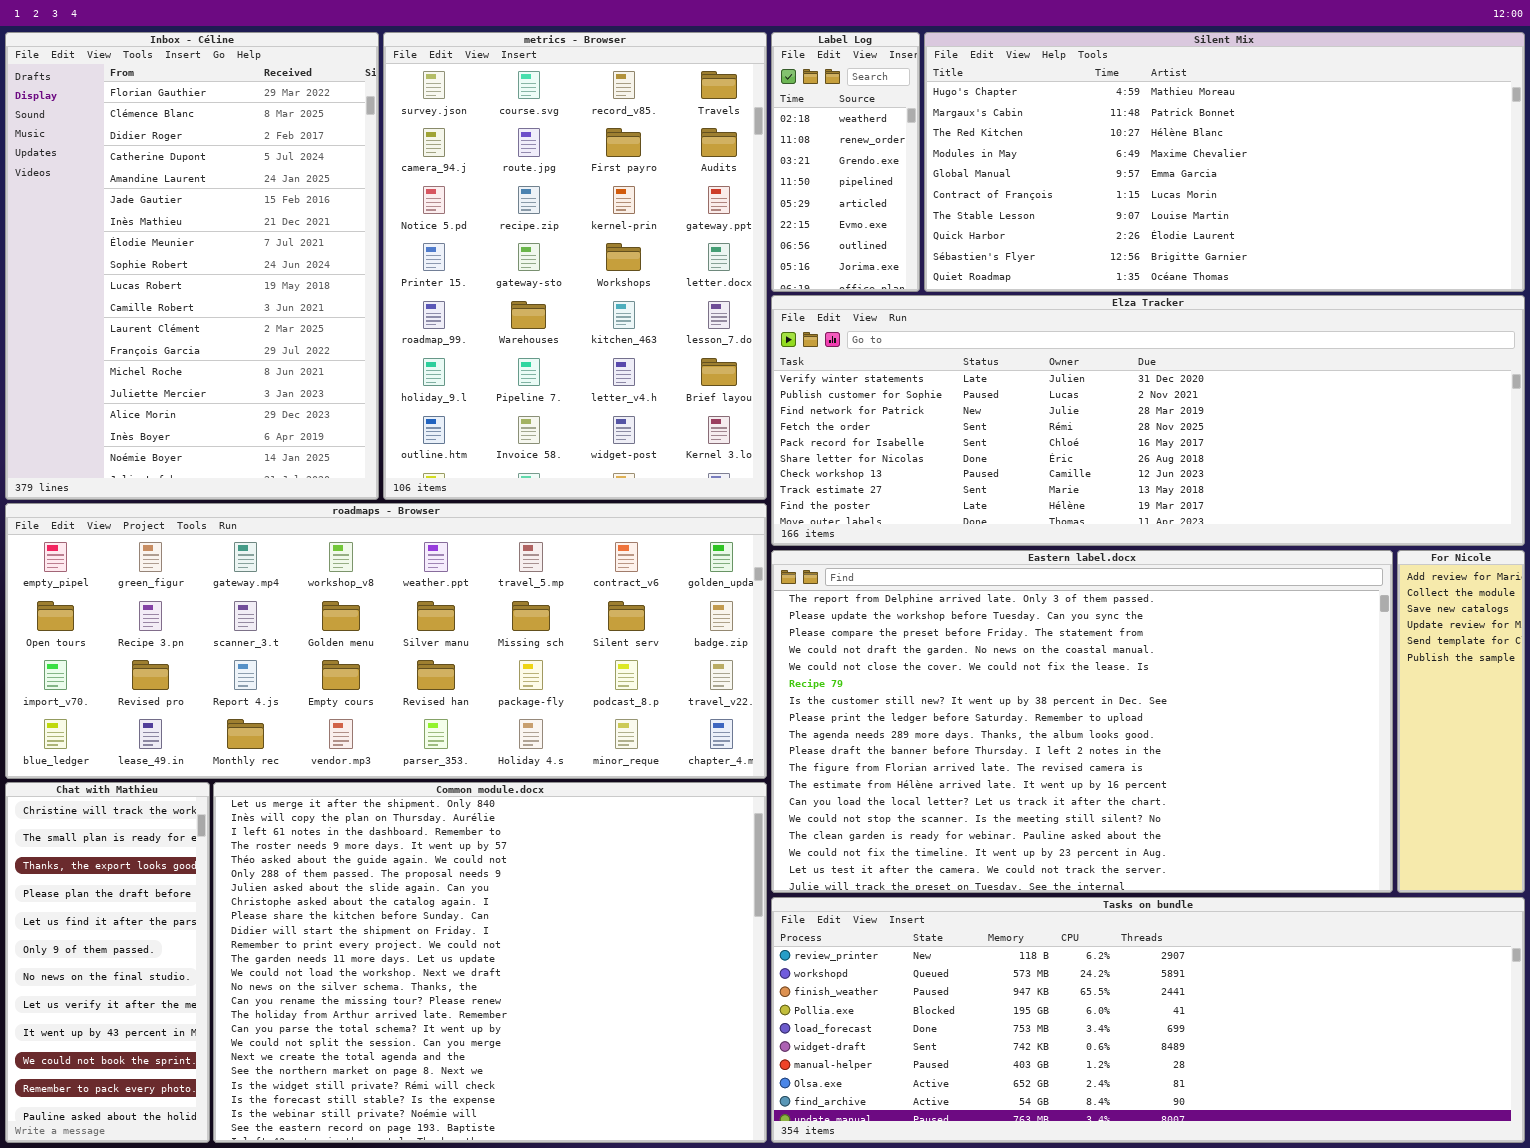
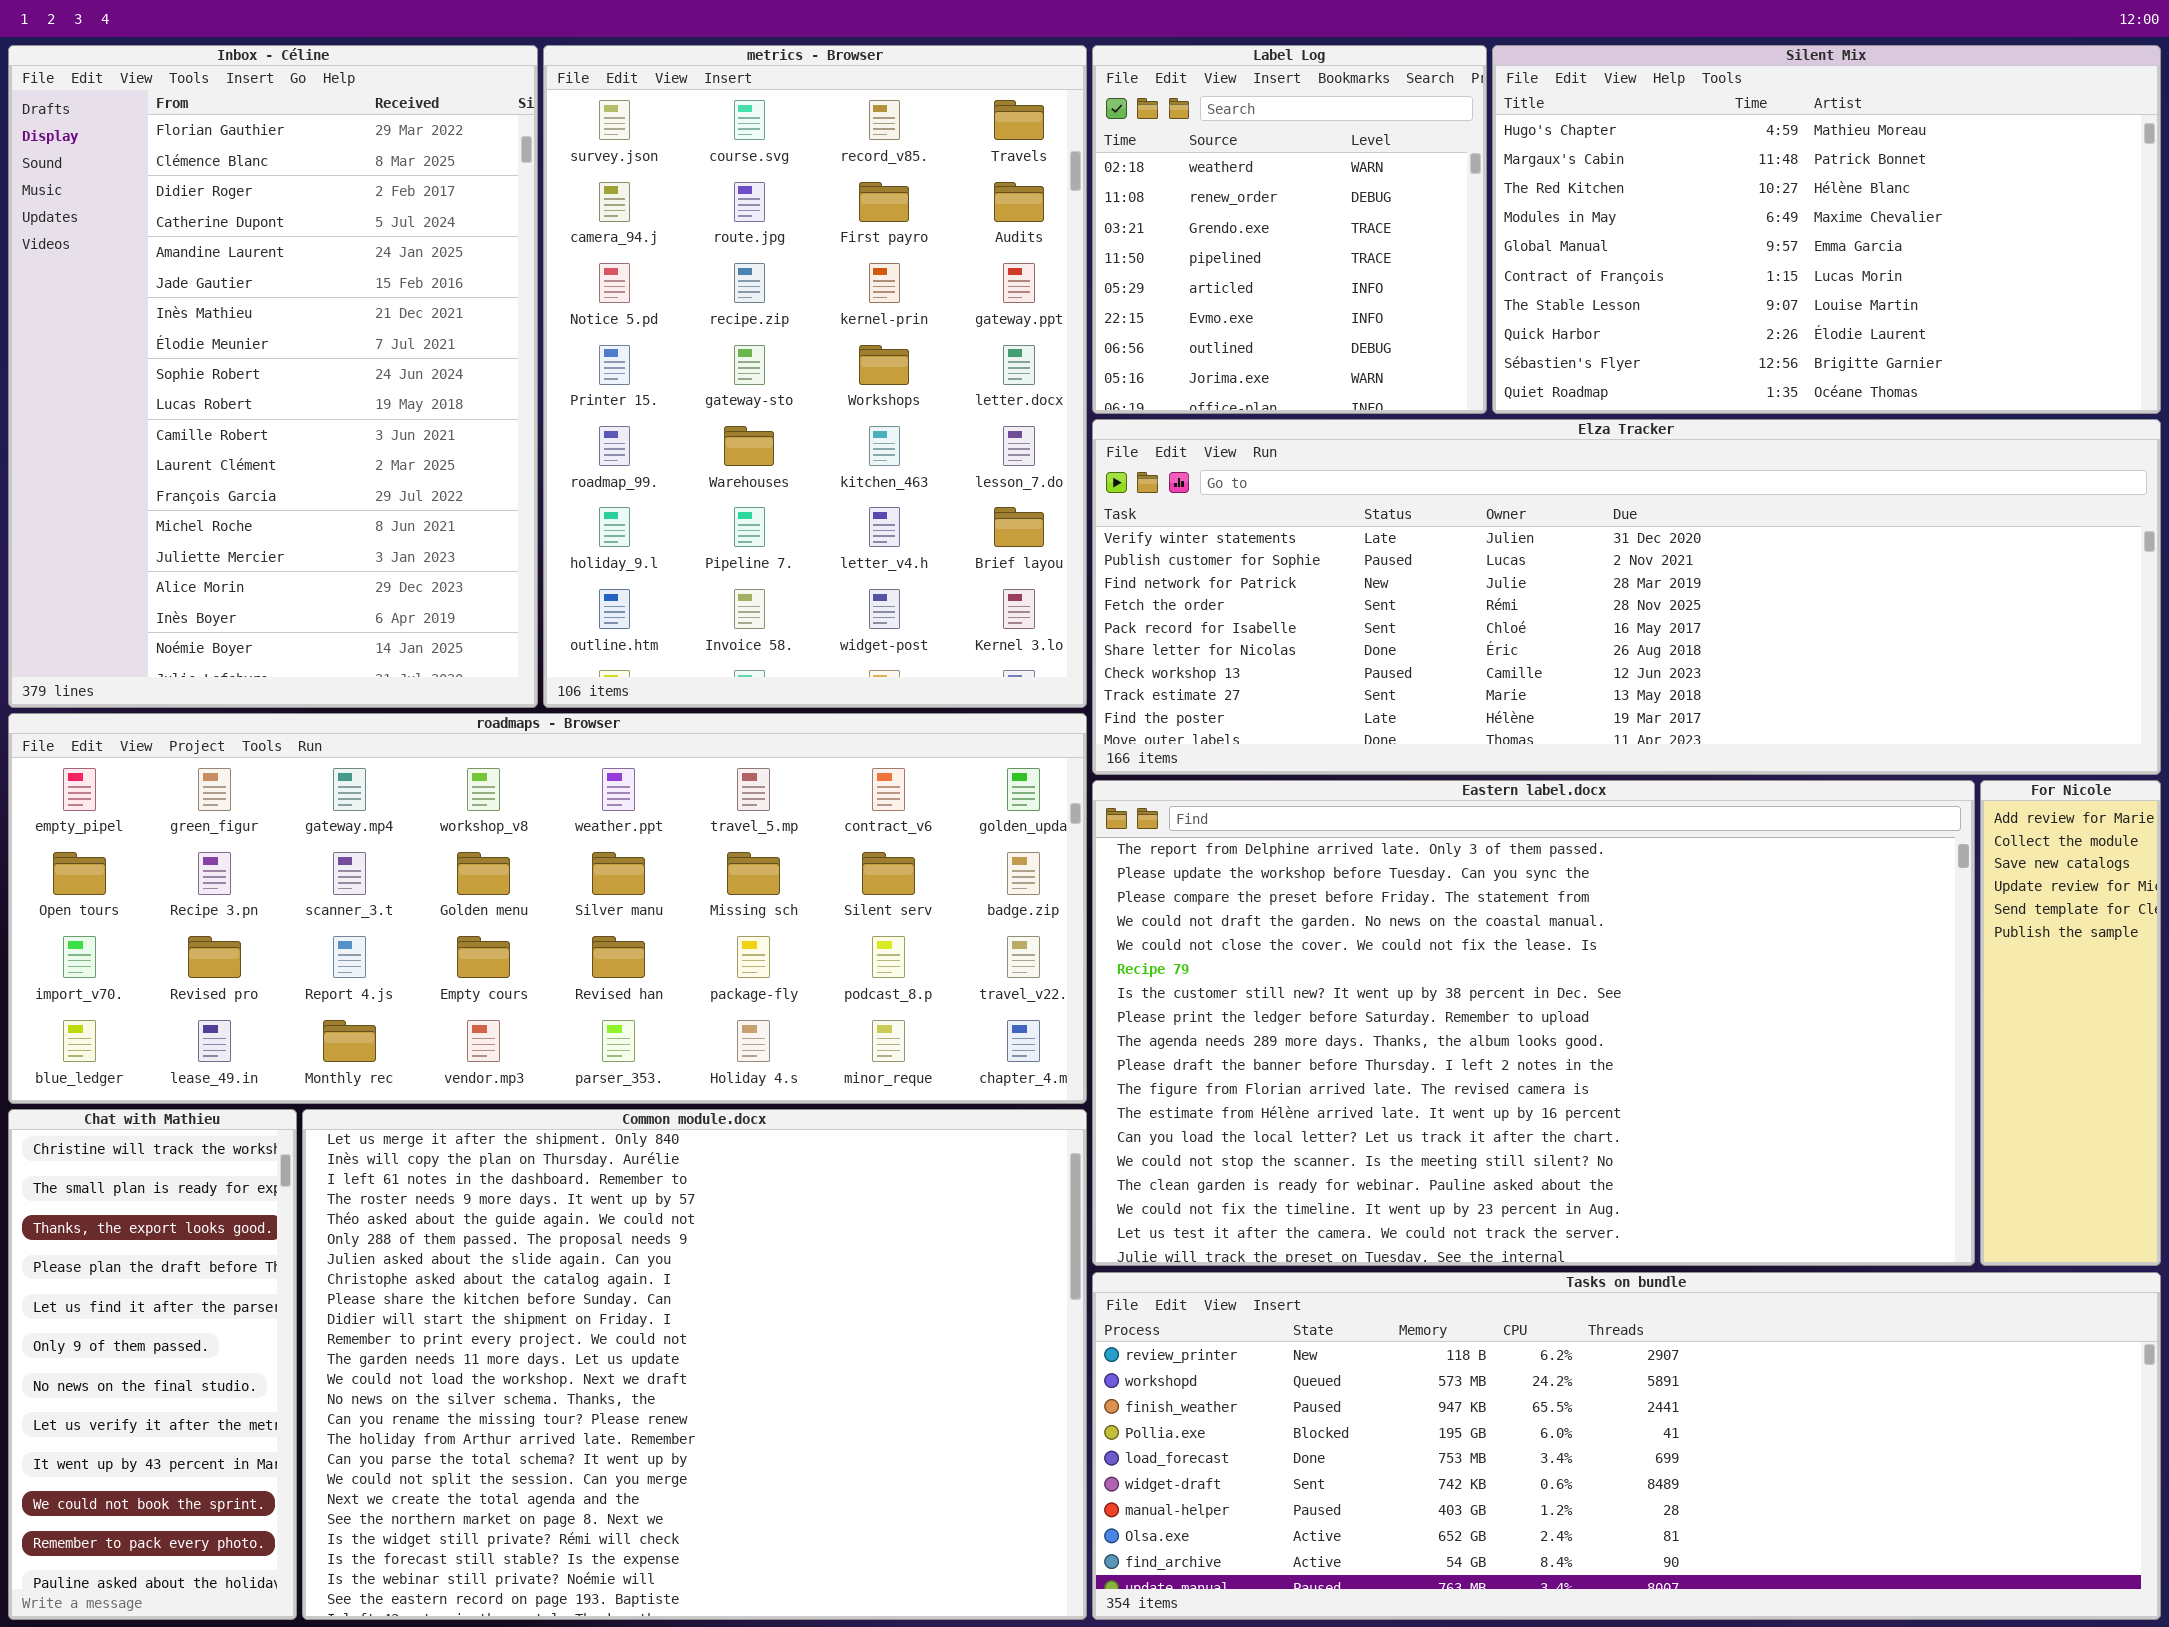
Label Log: [771,32,920,292] -> [1092,45,1487,414], resized
Silent Mix: [924,32,1525,292] -> [1492,45,2161,414], resized

